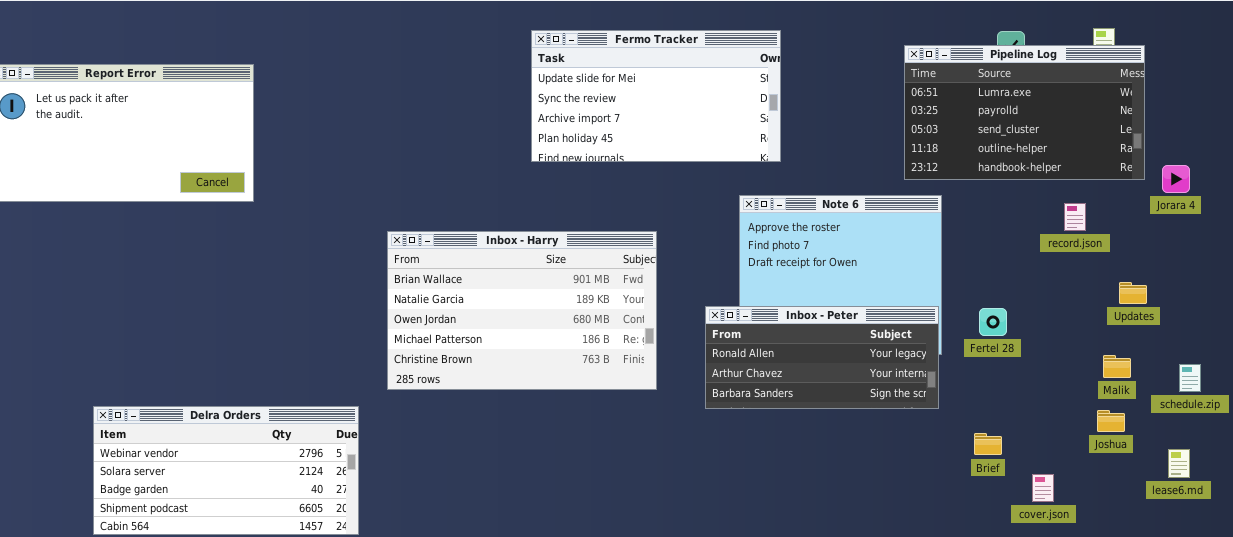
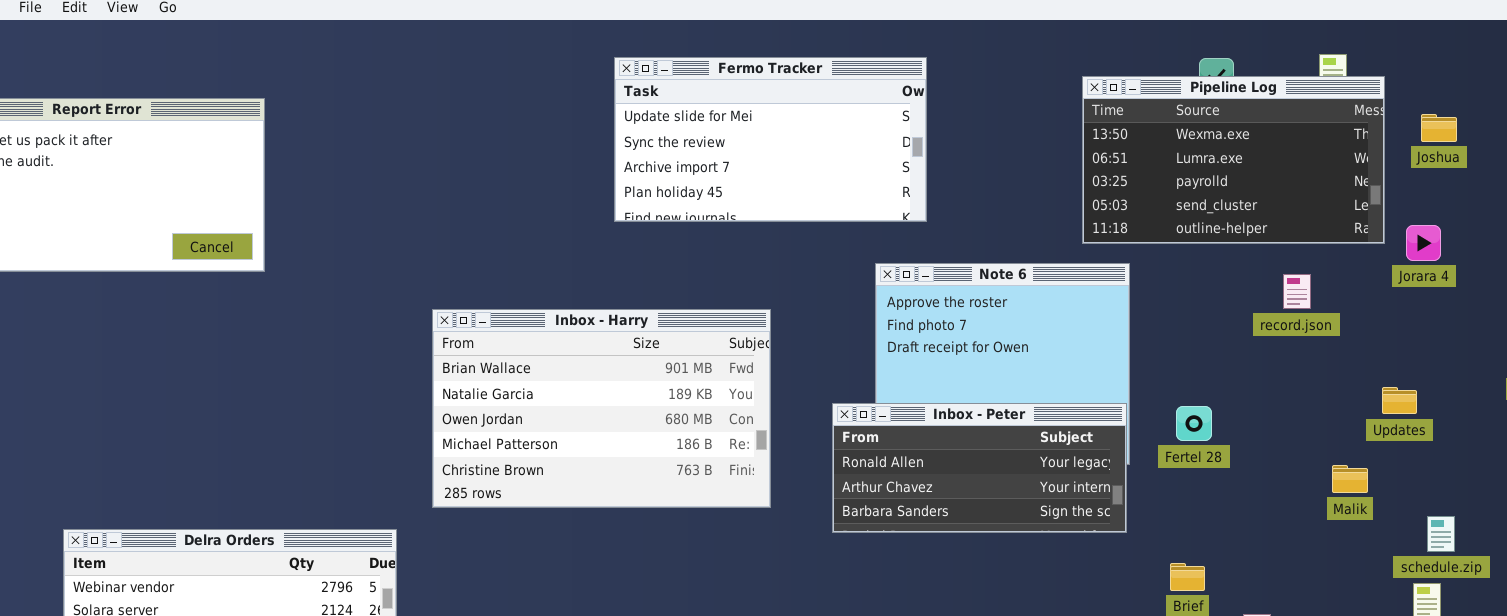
Pipeline Log: [904,45,1145,180] -> [1082,76,1385,244], scrolled up 1 row
Updates: [1119,282,1147,304] -> [1382,387,1417,414], moved
schedule.zip: [1179,364,1201,392] -> [1427,516,1455,552], moved
Joshua: [1097,410,1125,432] -> [1421,114,1457,142], moved

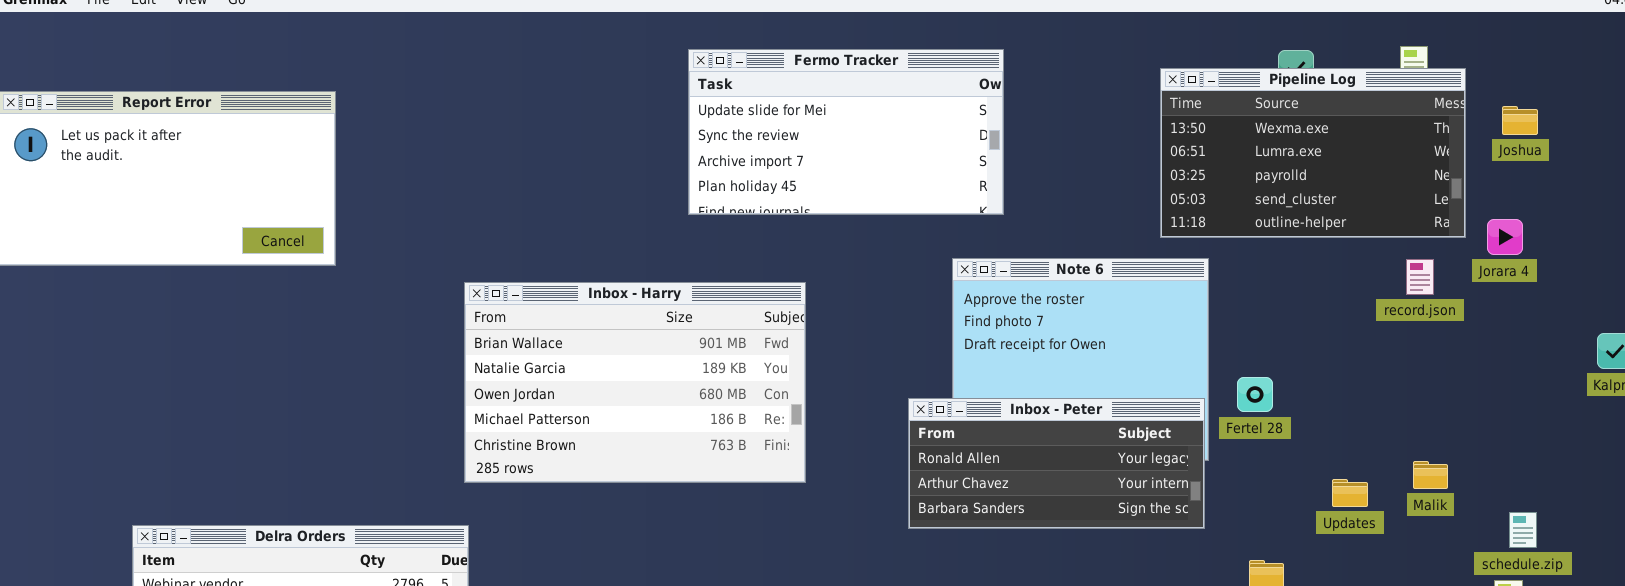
record.json: [1283,274,1311,309] -> [1406,259,1434,295], moved
Inbox - Harry: [432,309,771,508] -> [464,282,806,483], moved
Updates: [1382,387,1417,414] -> [1332,479,1368,507], moved
Fertel 28: [1176,406,1212,441] -> [1237,377,1273,412], moved

